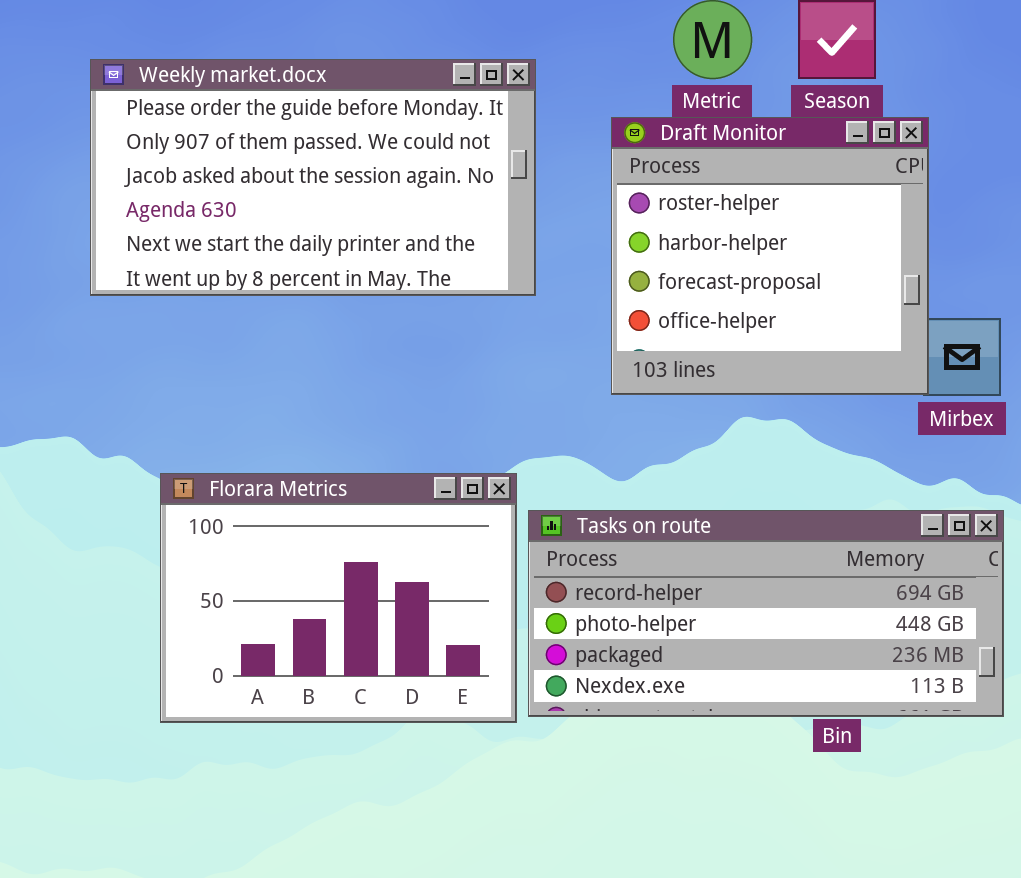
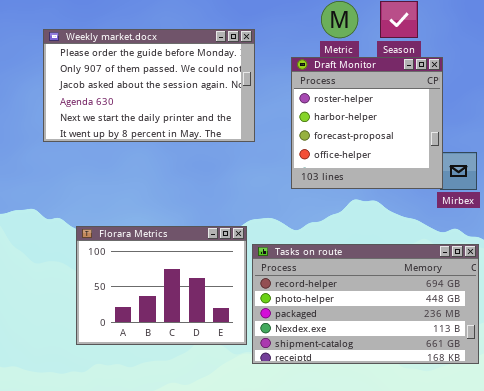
Tasks on route: [528,510,1004,717] -> [252,244,479,364], resized

